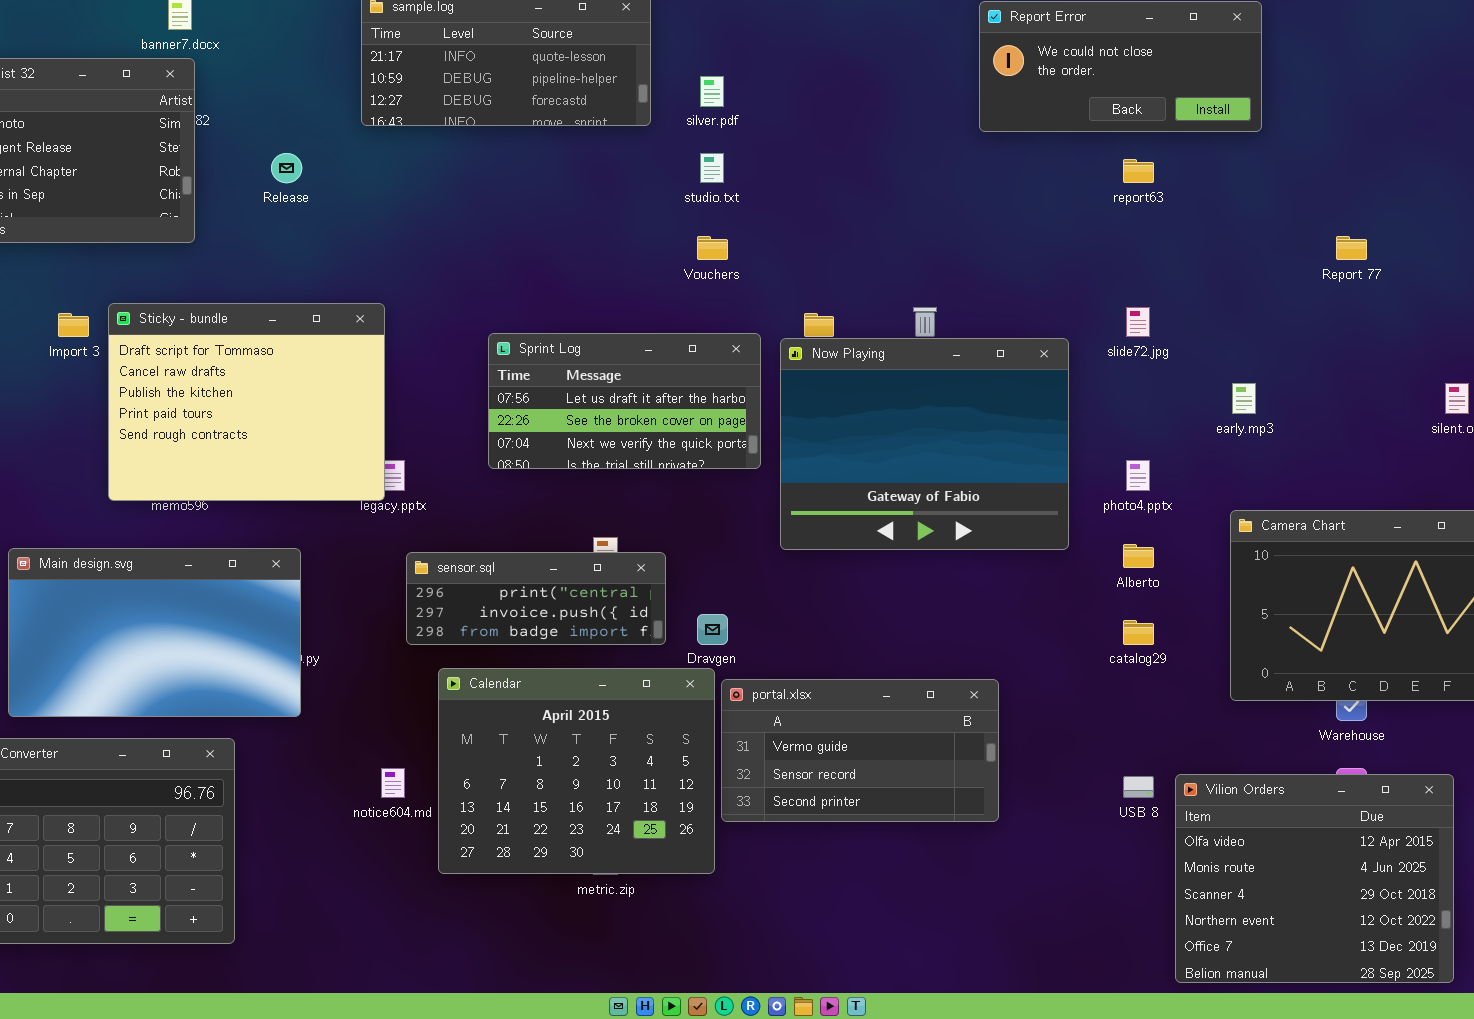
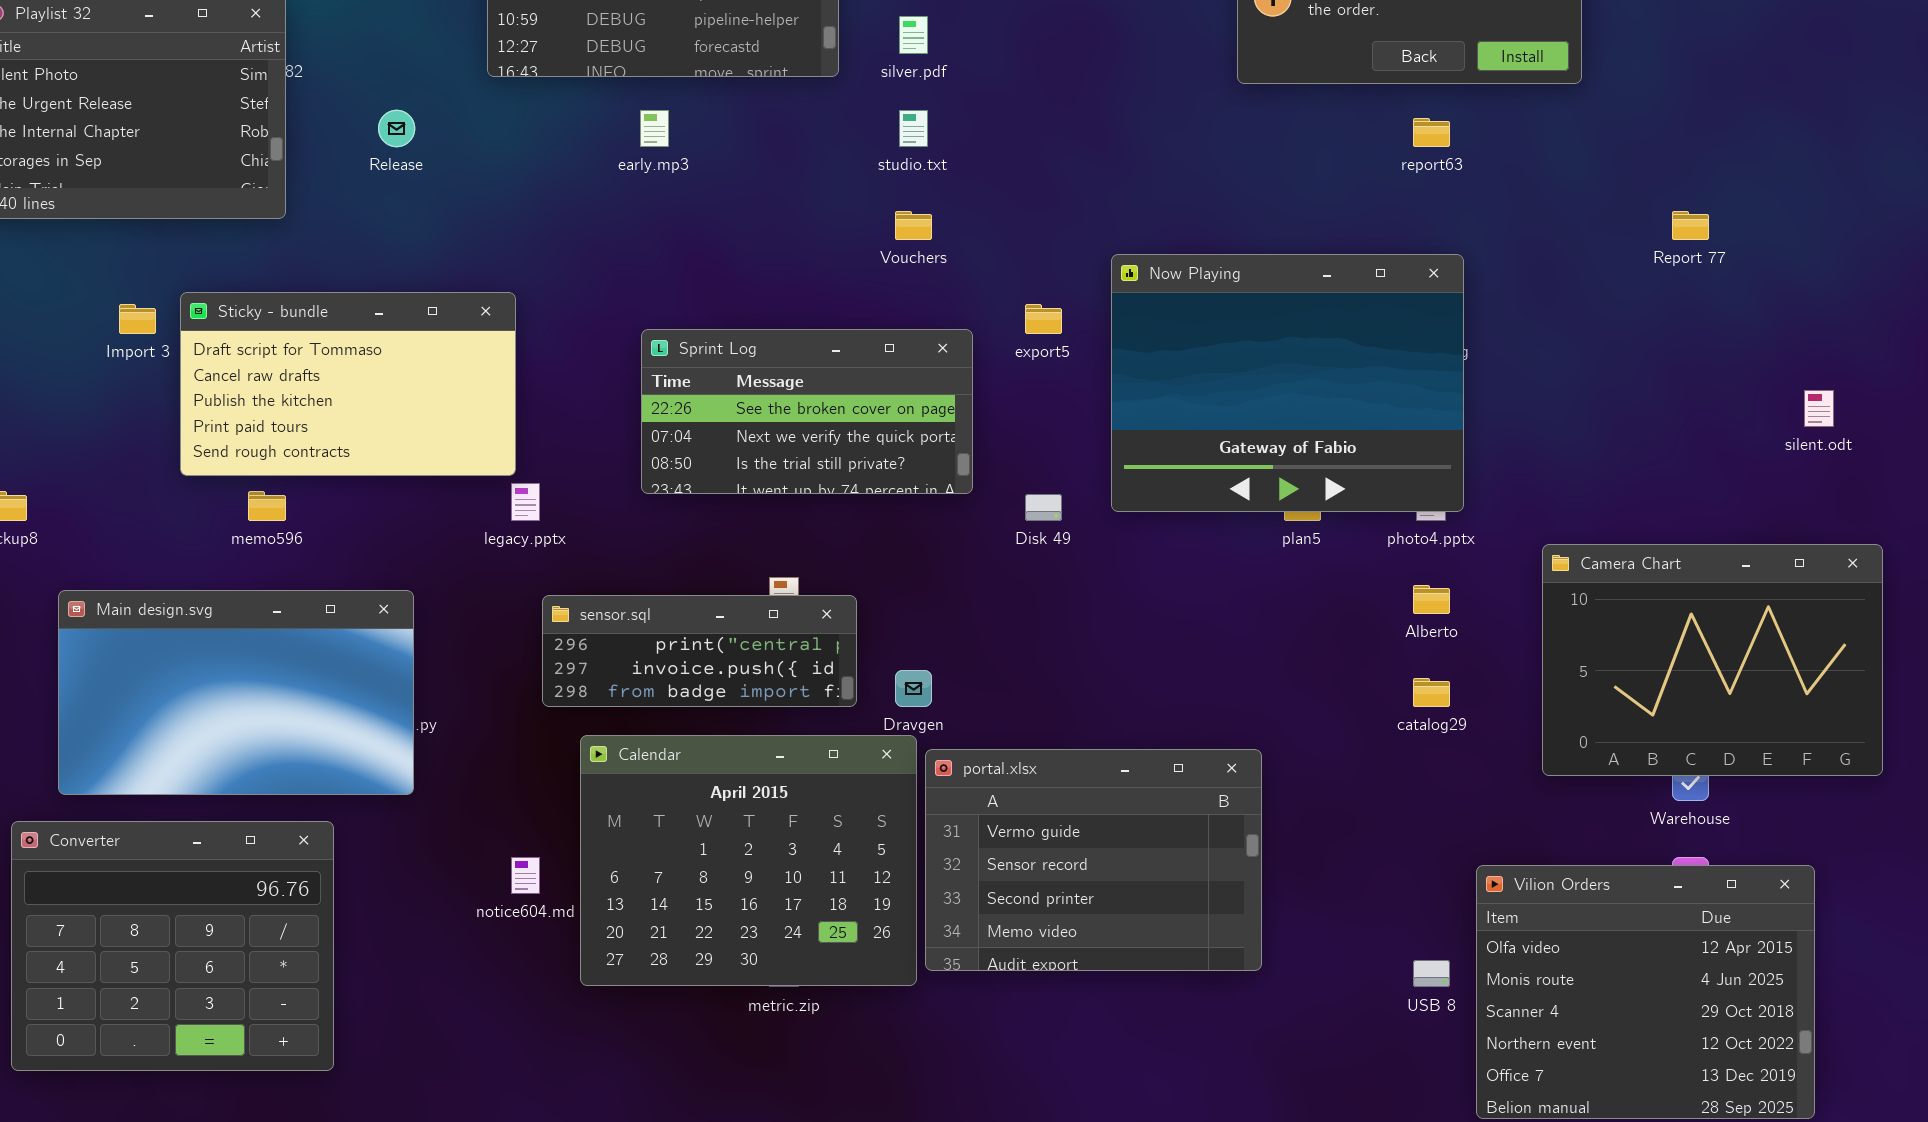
Sticky - bundle: [108,303,385,501] -> [180,292,516,476], resized
Sprint Log: [488,333,761,469] -> [641,329,973,494], scrolled down 1 row
Now Playing: [780,338,1069,550] -> [1111,254,1464,512], moved
early.mp3: [1232,383,1256,414] -> [640,110,669,147], moved
portal.xlsx: [721,679,999,822] -> [925,749,1262,971], resized
USB 8: [1123,776,1154,798] -> [1413,960,1450,987], moved

